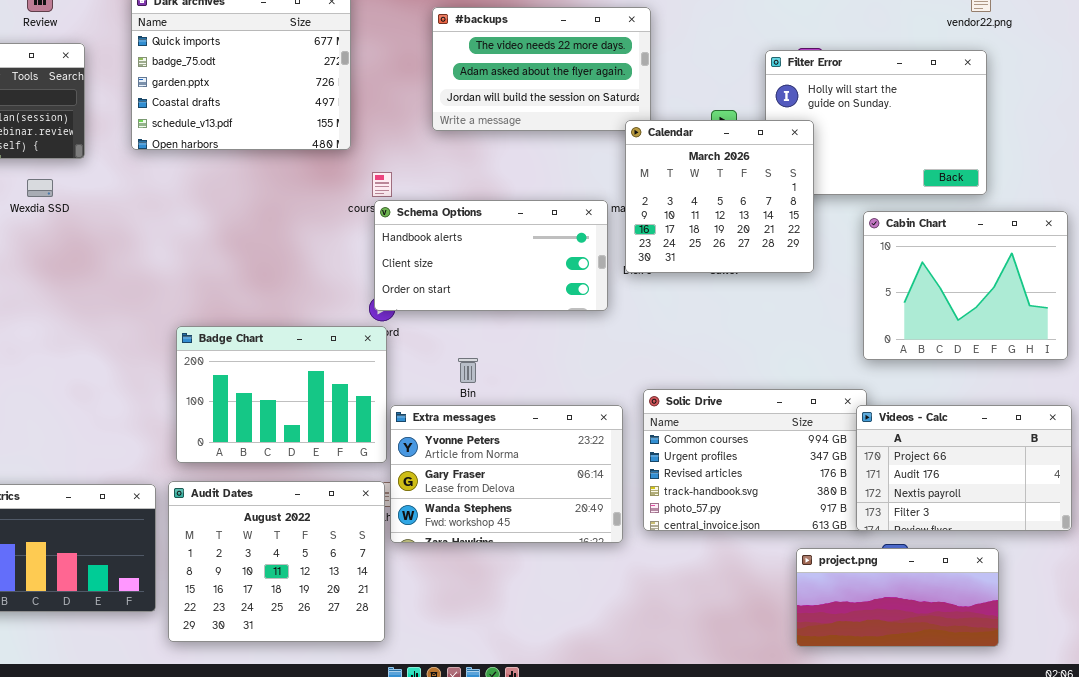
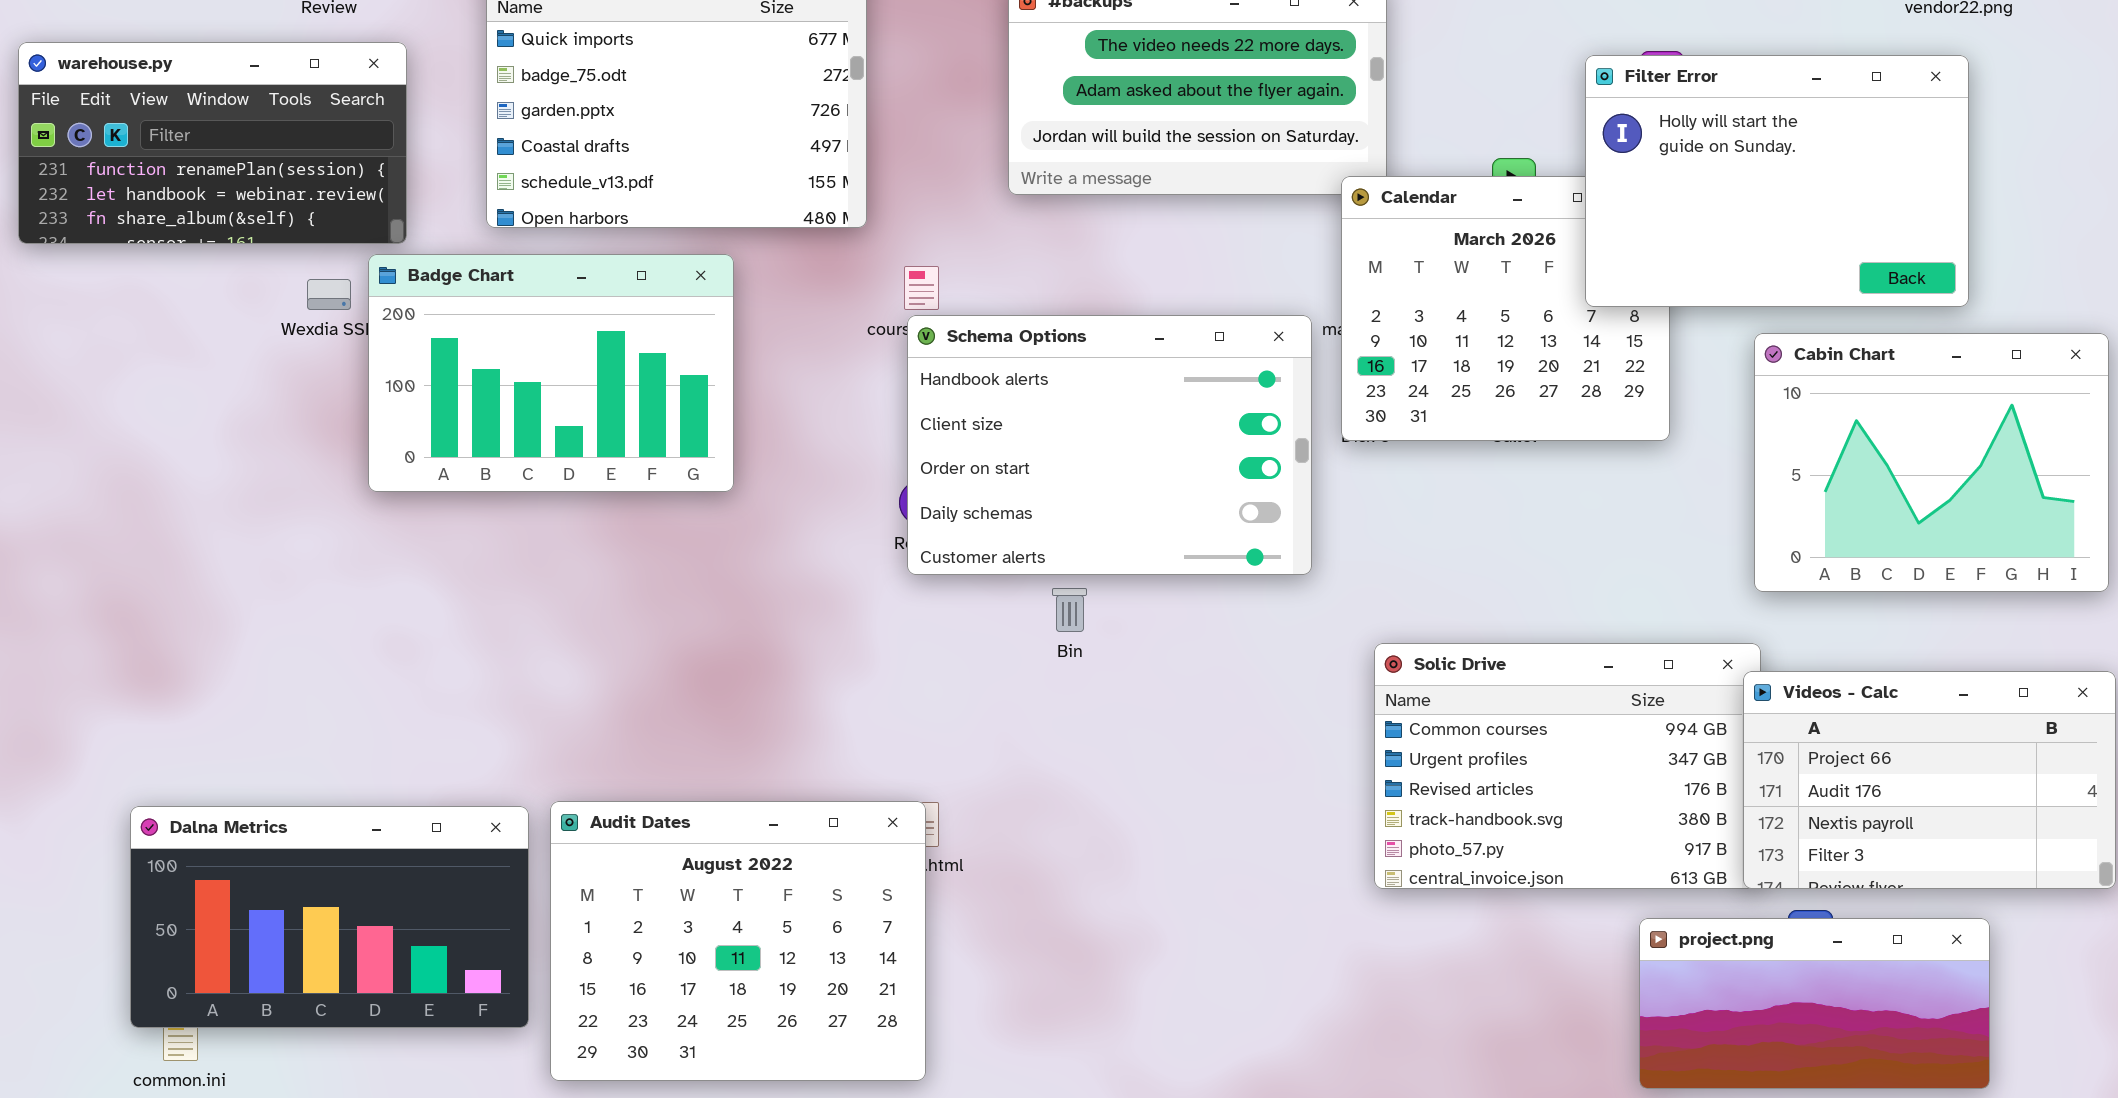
Filter Error: [765,50,987,195] -> [1585,55,1969,307], raised
Schema Options: [374,200,608,311] -> [907,315,1312,575], resized
Badge Chart: [176,326,387,463] -> [368,254,734,492], moved
Extra messages: [390,405,623,543] -> none, closed

